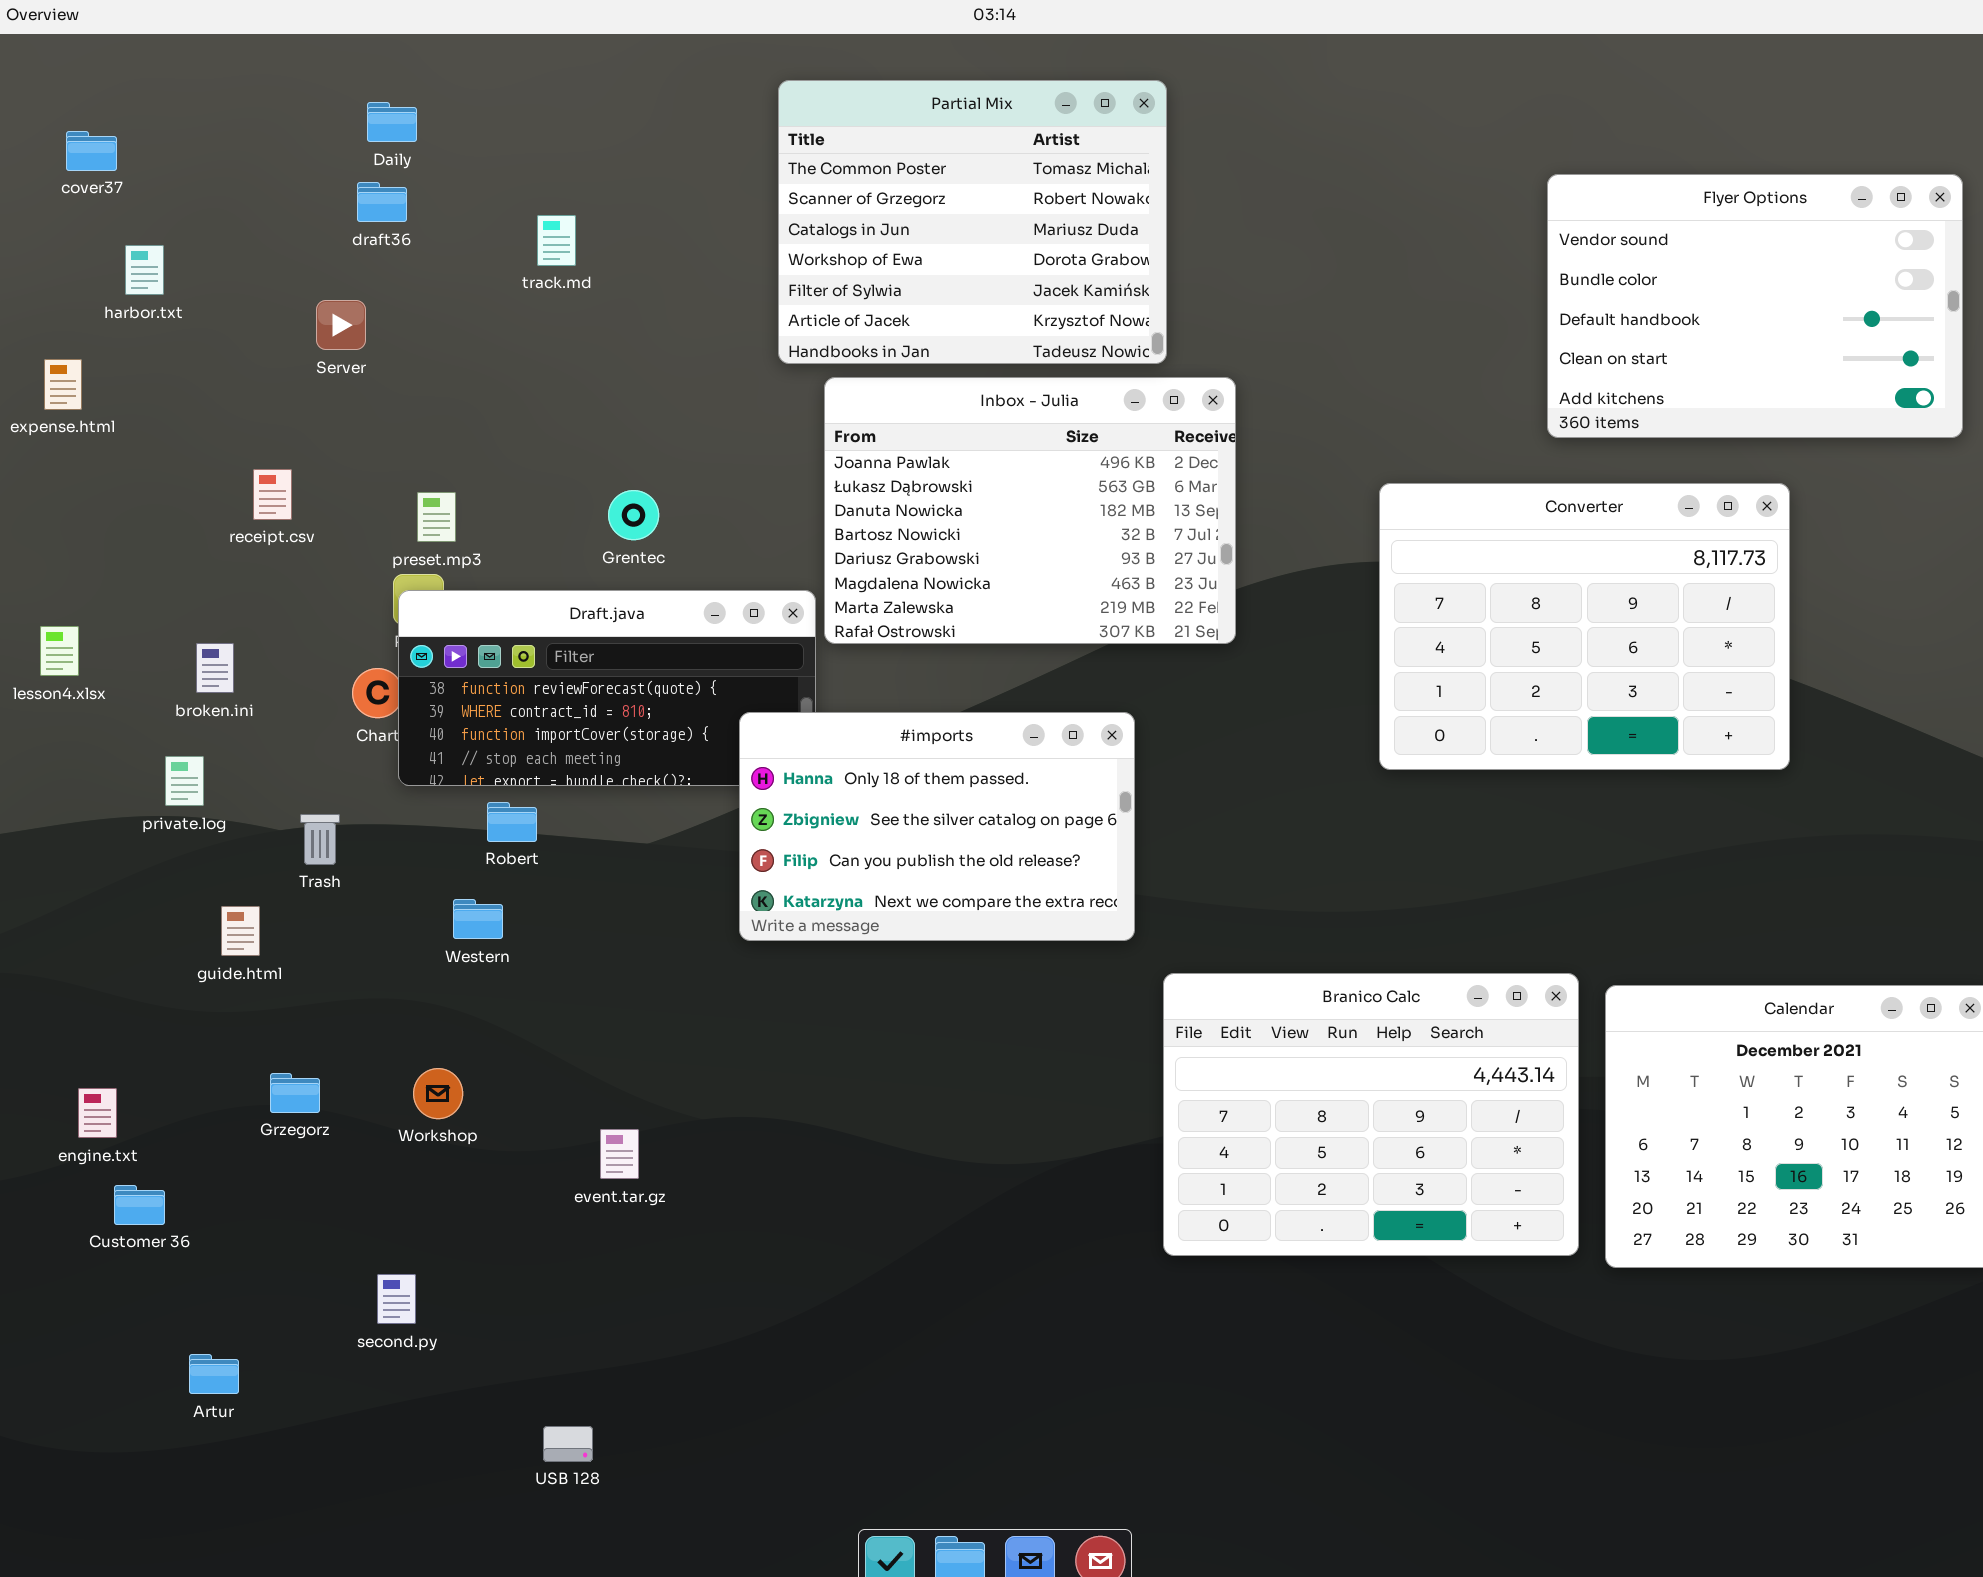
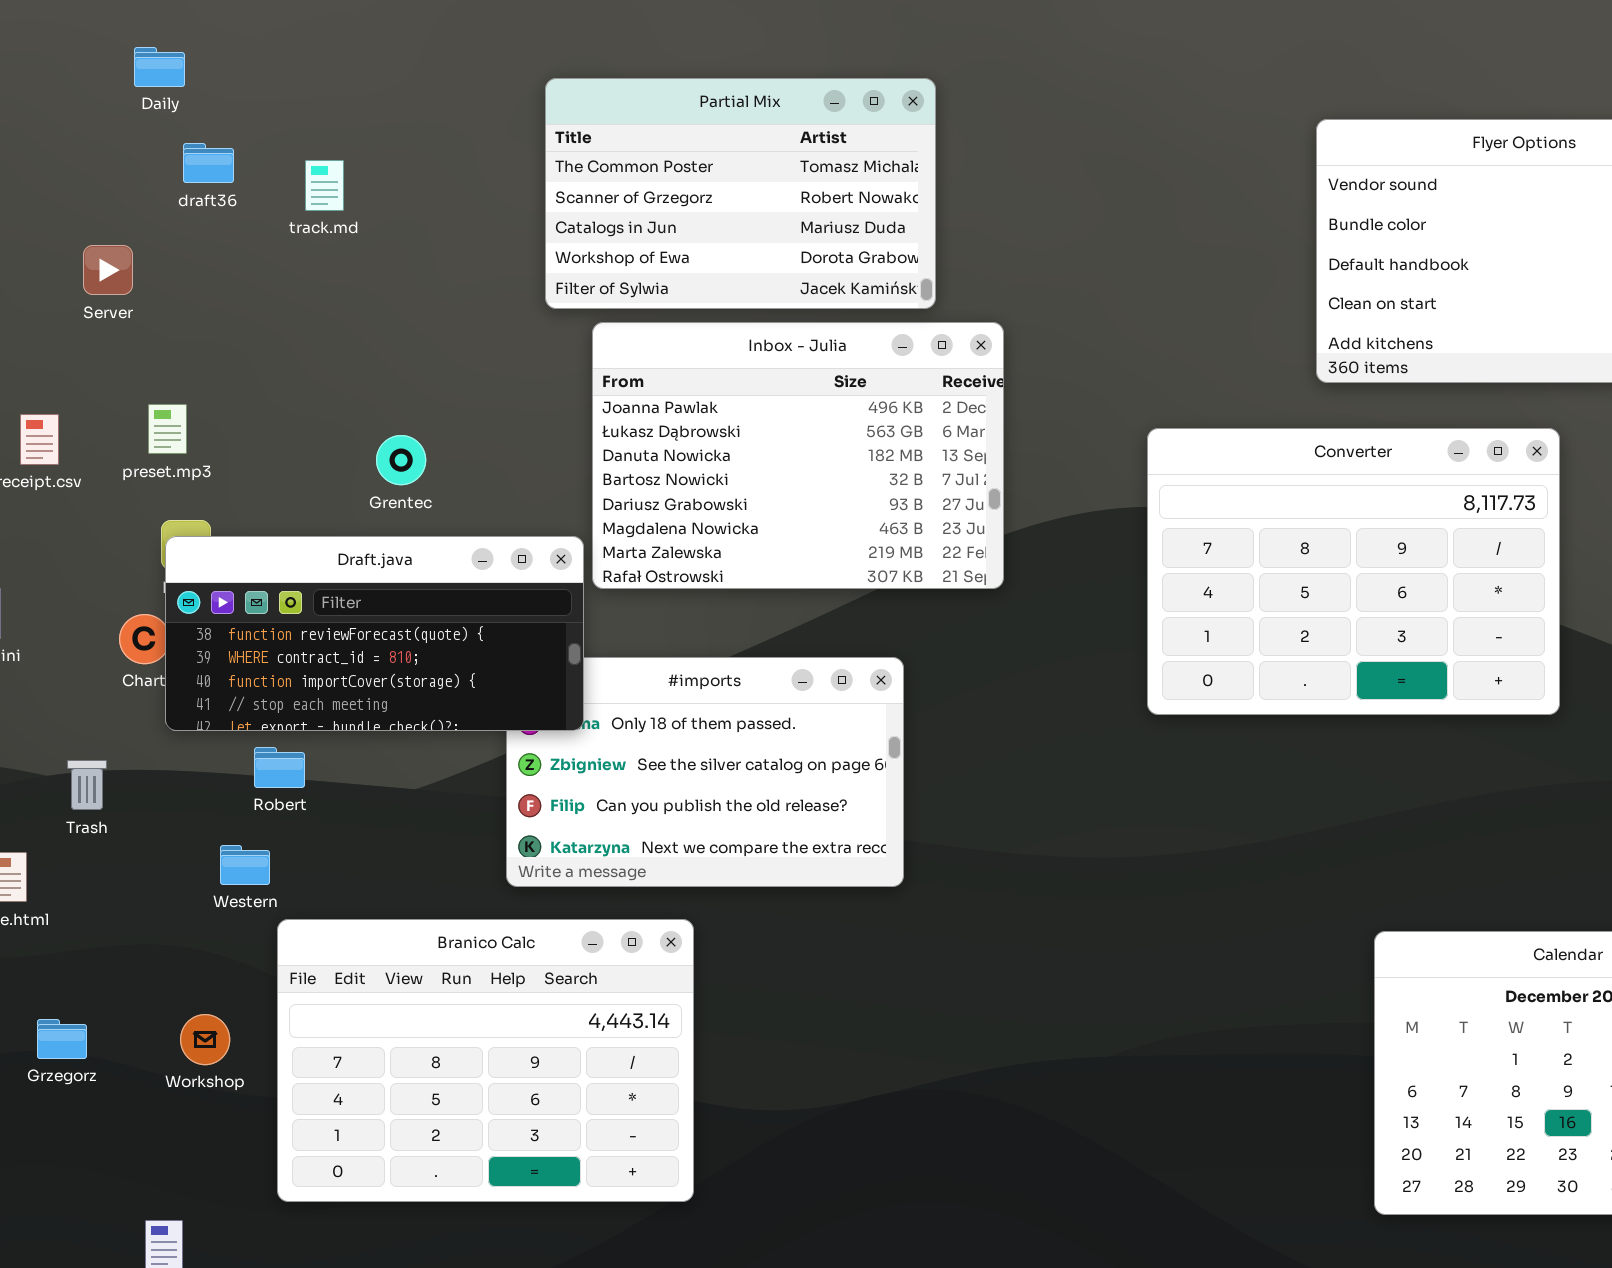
Partial Mix: [778,80,1167,364] -> [545,78,936,309], resized
draft36: [357,182,407,222] -> [183,143,234,183], moved
preset.mp3: [417,492,456,542] -> [148,404,187,454], moved
Draft.java: [398,590,816,786] -> [165,536,584,731], raised
Branico Calc: [1163,973,1579,1256] -> [277,919,694,1202], moved

